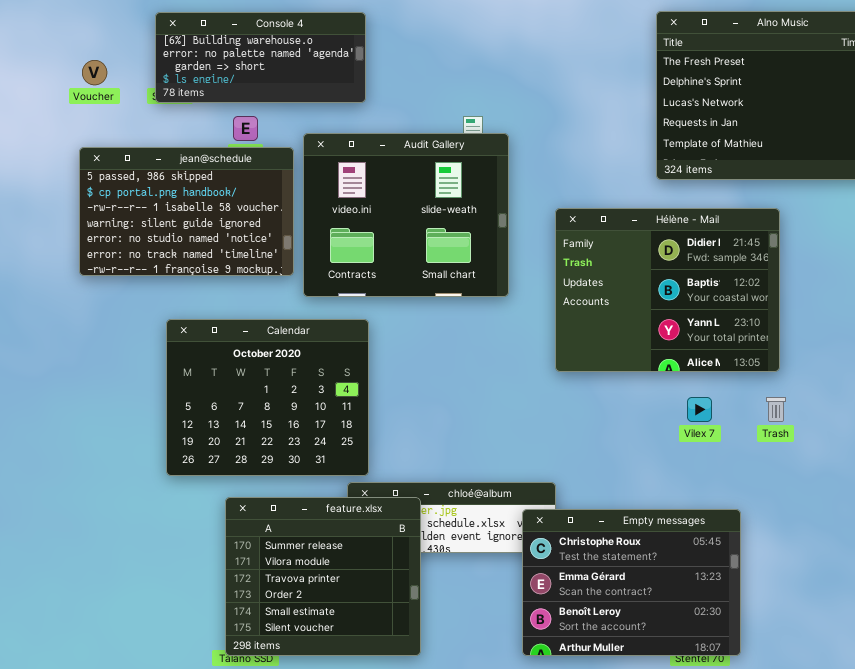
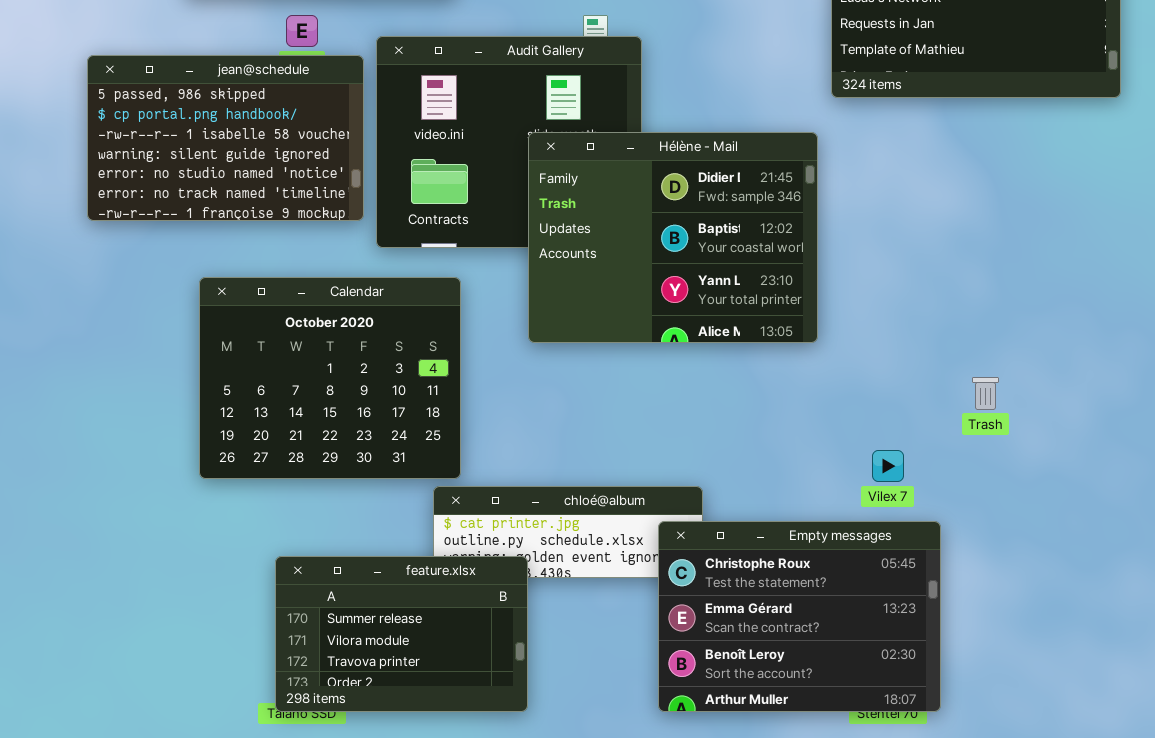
Hélène - Mail: [555,208,780,372] -> [528,132,818,343], moved
Vilex 7: [687,397,712,422] -> [872,450,904,482], moved
feature.xlsx: [225,497,421,656] -> [275,556,528,712], resized

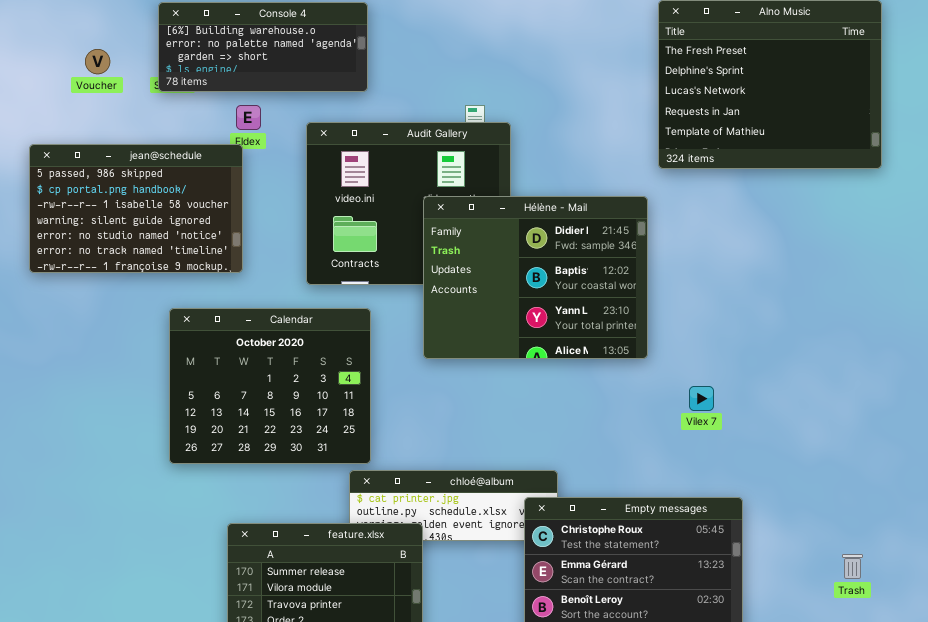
jean@schedule: [87,55,364,221] -> [29,144,243,273], moved
Trash: [972,377,999,410] -> [842,554,863,579], moved
Vilex 7: [872,450,904,482] -> [689,386,714,411], moved

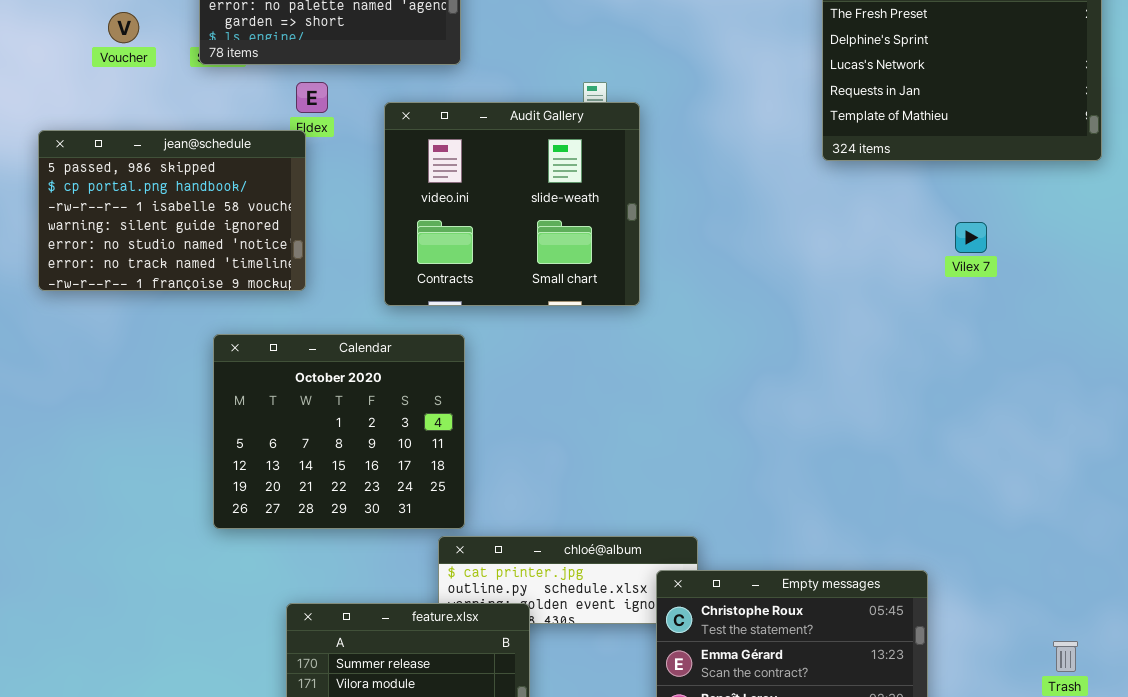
Hélène - Mail: [423,196,648,359] -> none, closed
Vilex 7: [689,386,714,411] -> [955,222,987,253], moved

